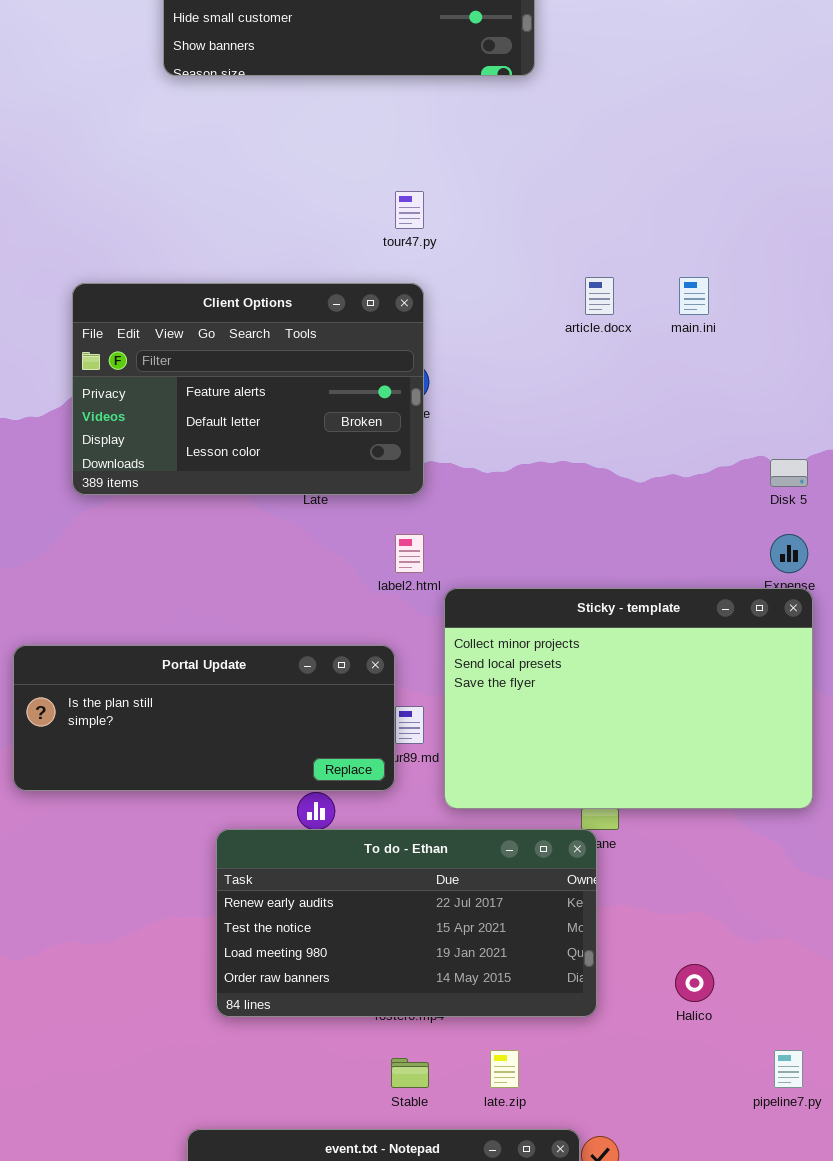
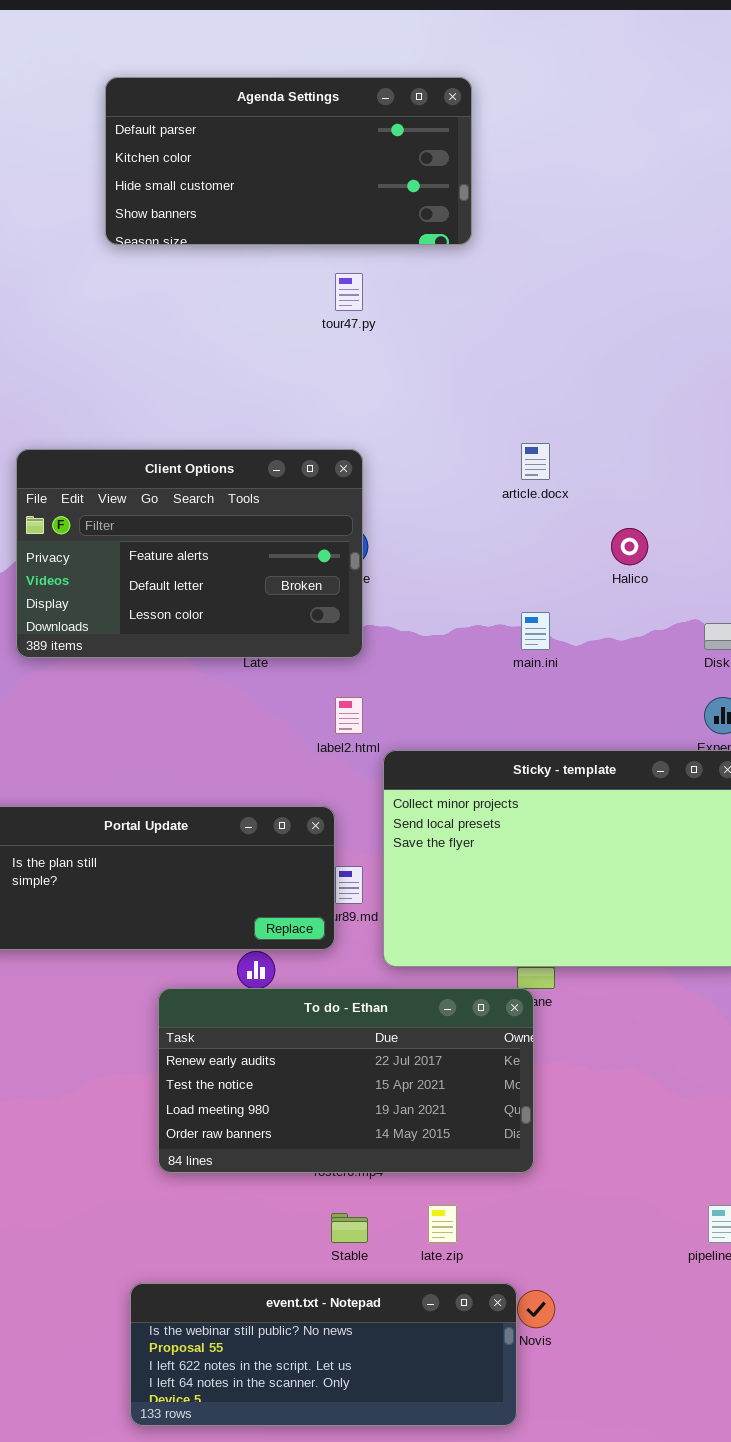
tour47.py: [395,191,424,229] -> [335,273,363,311], moved
main.ini: [679,277,709,315] -> [521,612,550,650], moved
Halico: [675,964,714,1002] -> [611,528,648,565], moved

